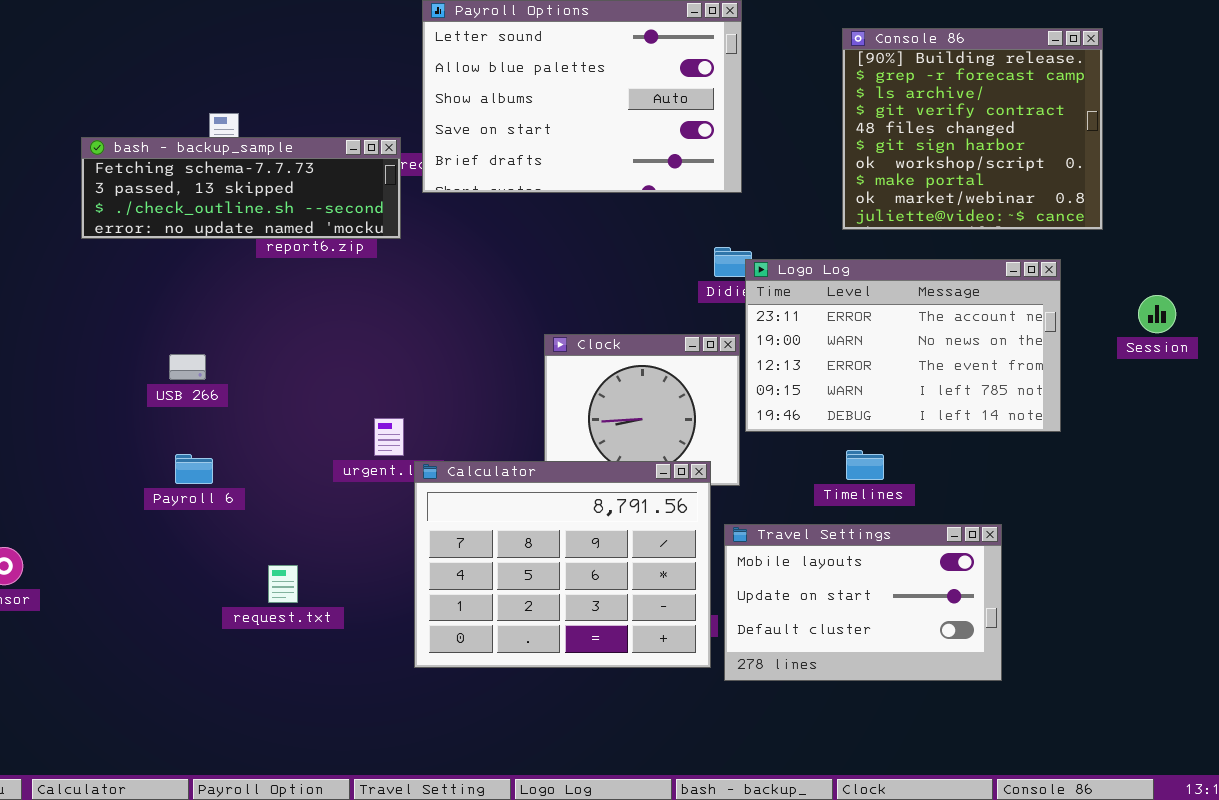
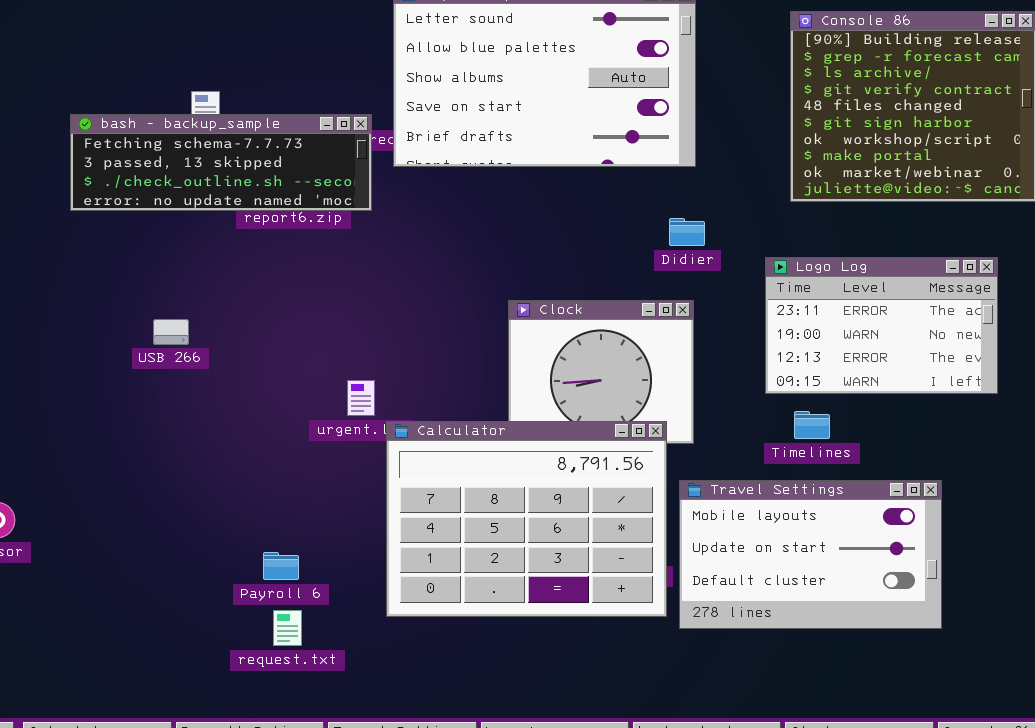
Logo Log: [745,259,1061,432] -> [765,257,998,394], resized
Payroll 6: [175,454,213,484] -> [263,552,299,580], moved
request.txt: [268,565,298,603] -> [273,610,302,646], moved

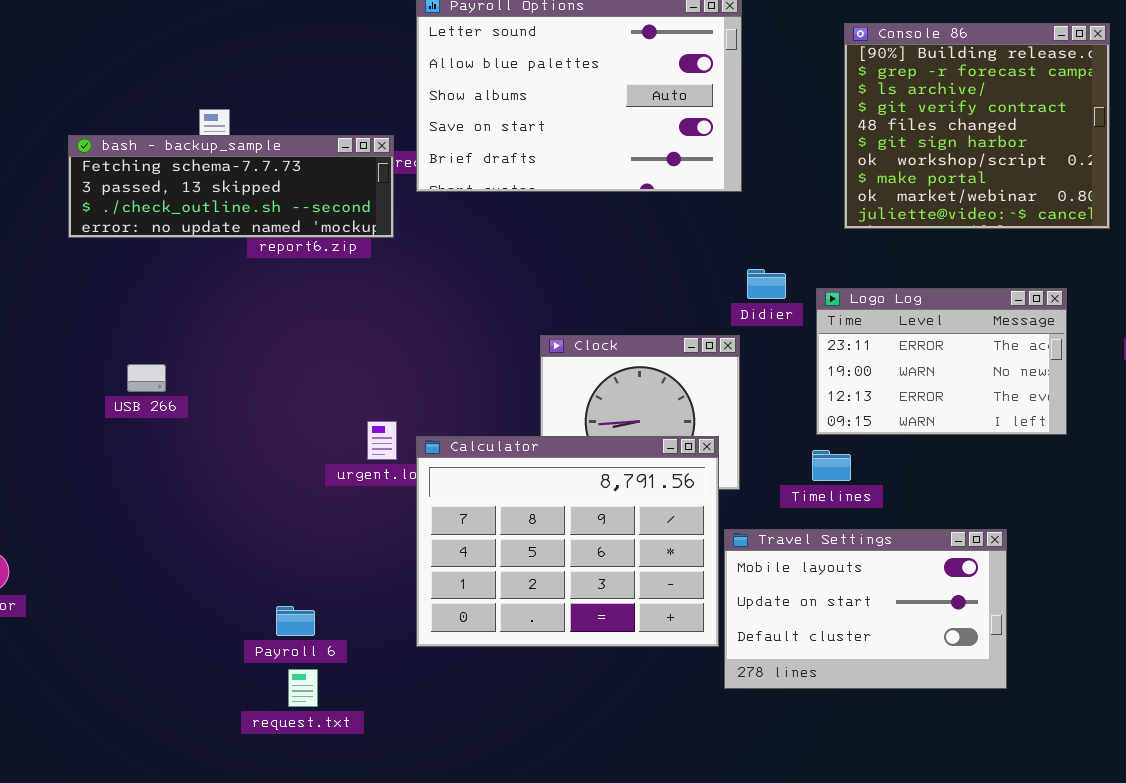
Didier: [669,218,705,246] -> [747,269,786,299], moved
USB 266: [153,319,189,345] -> [127,364,166,392], moved
Timelines: [794,411,830,439] -> [812,450,851,481], moved
Calculator: [386,421,667,617] -> [416,436,719,647], moved

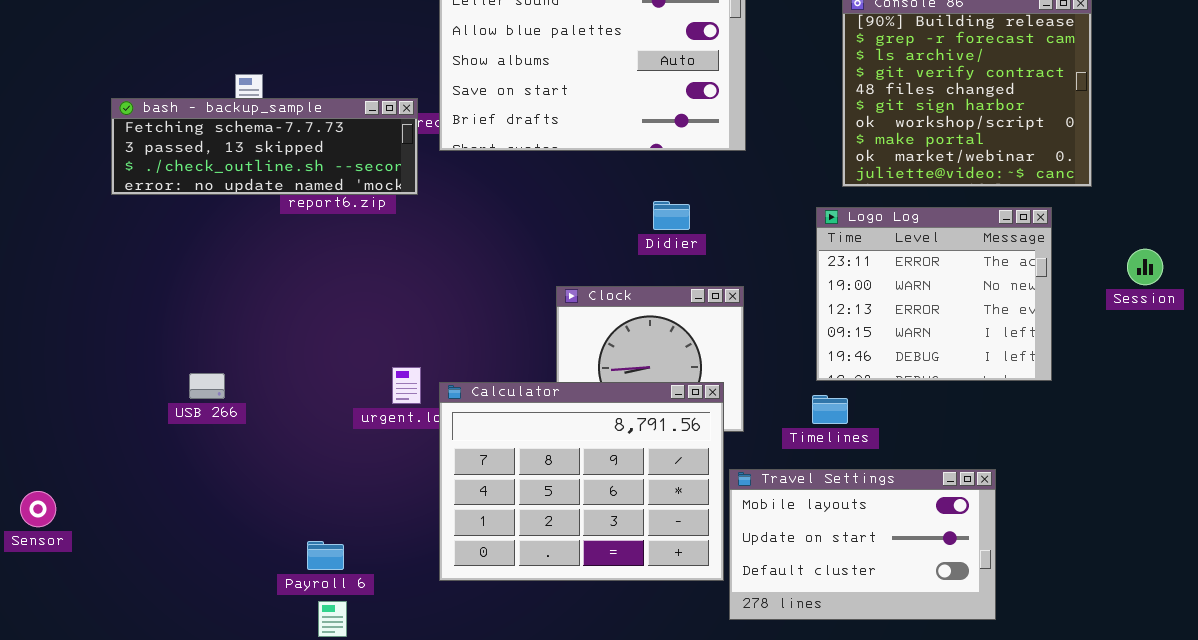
Didier: [747,269,786,299] -> [653,201,690,230], moved
Logo Log: [816,288,1067,435] -> [816,207,1052,381], resized
USB 266: [127,364,166,392] -> [189,373,225,399], moved

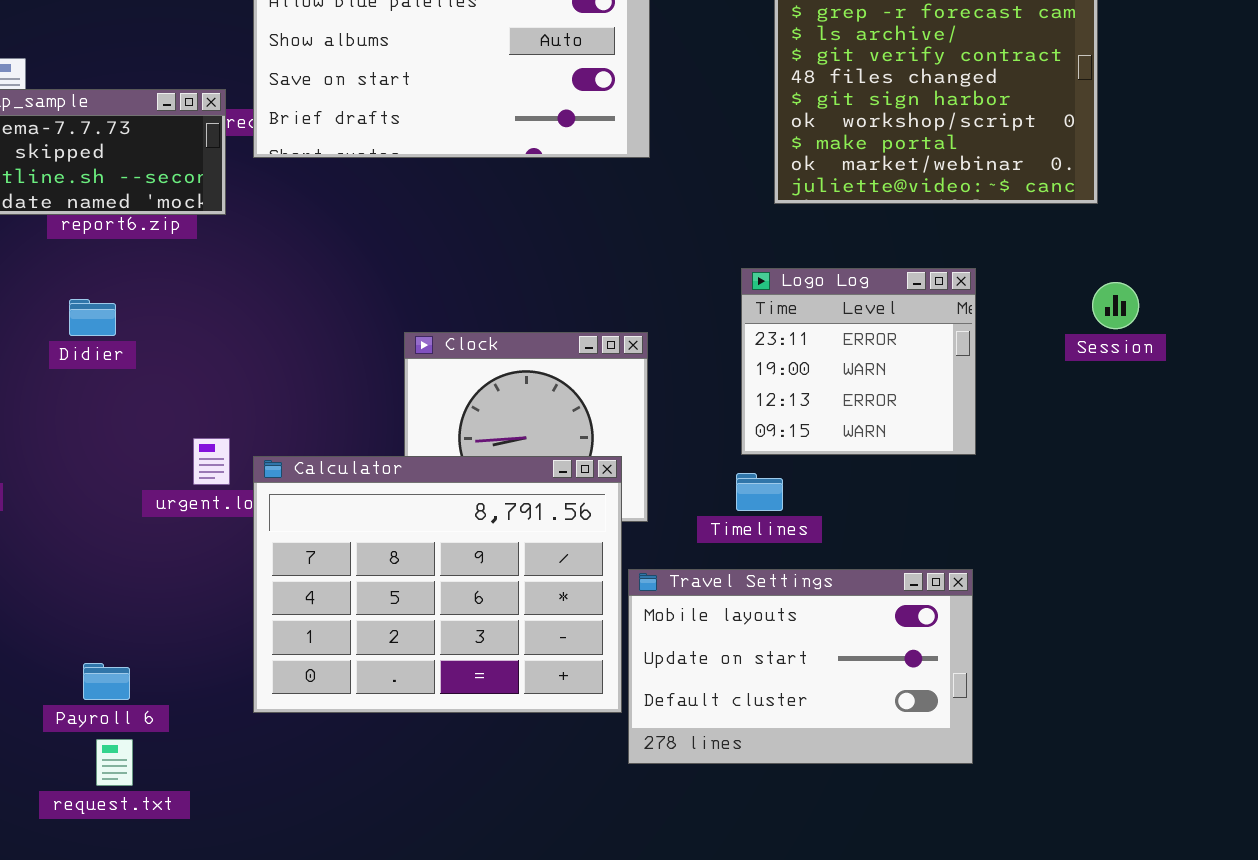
Didier: [653,201,690,230] -> [69,299,116,336], moved
Logo Log: [816,207,1052,381] -> [741,268,976,455], resized
Session: [1127,249,1163,285] -> [1092,282,1139,329], moved

